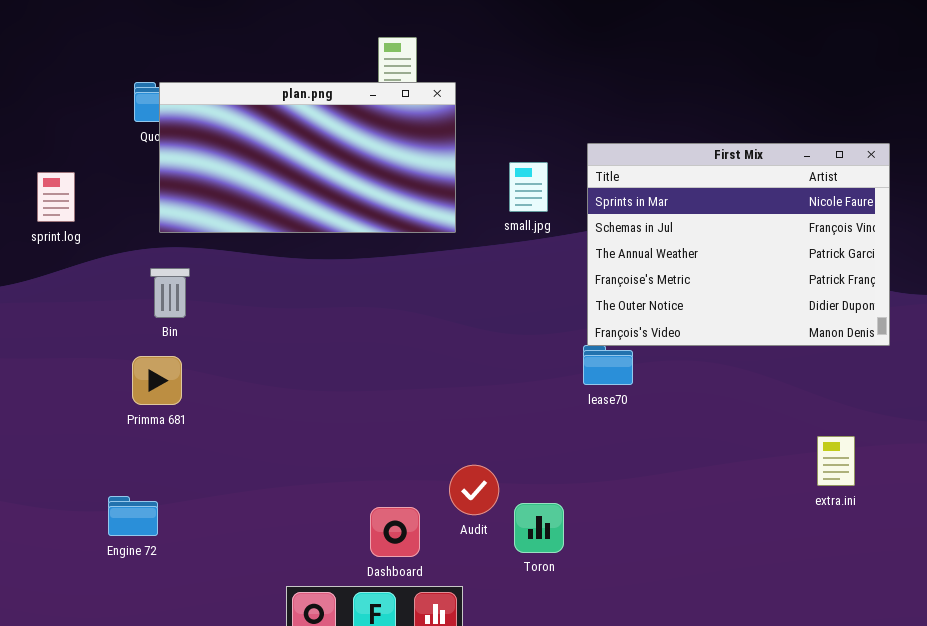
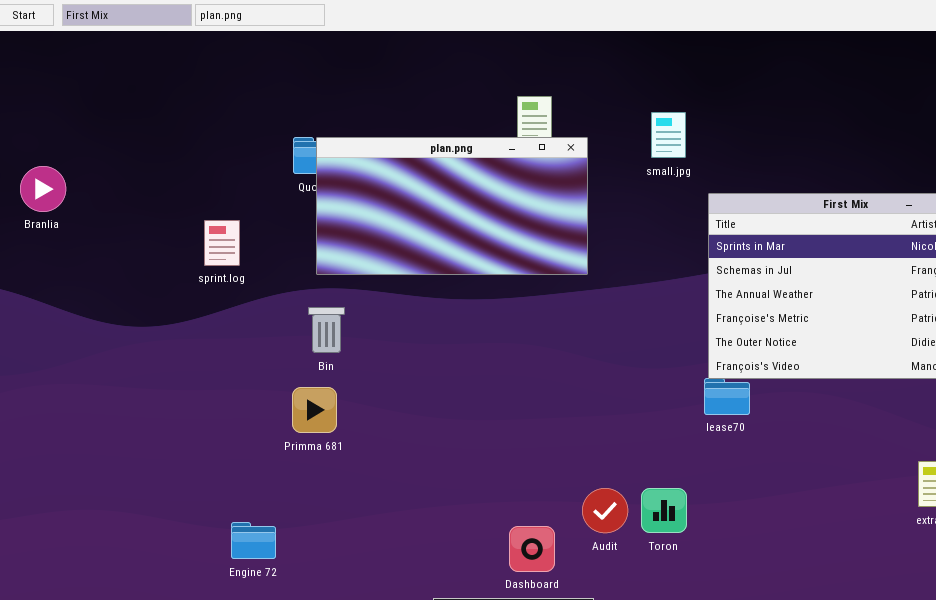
small.jpg: [509,162,548,212] -> [651,112,686,158], moved
Engine 72: [108,496,158,536] -> [231,522,276,559], moved
Toron: [514,503,564,553] -> [641,488,687,533], moved

